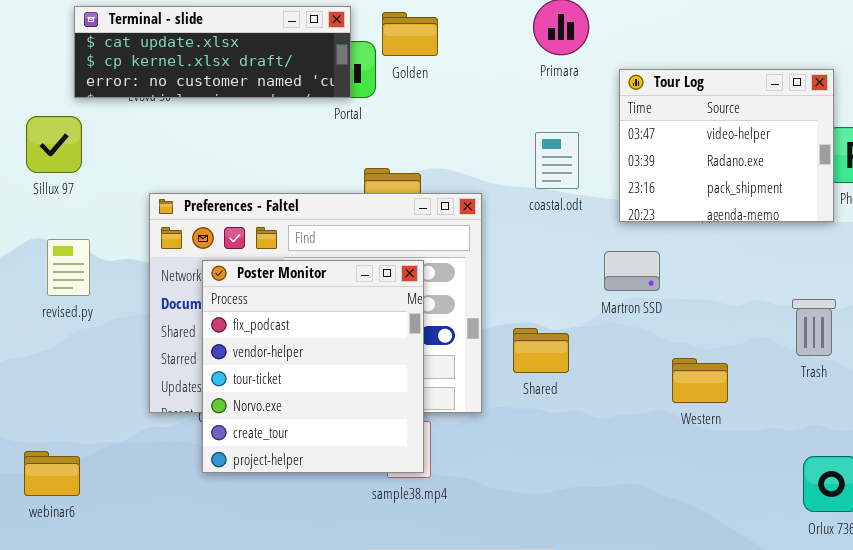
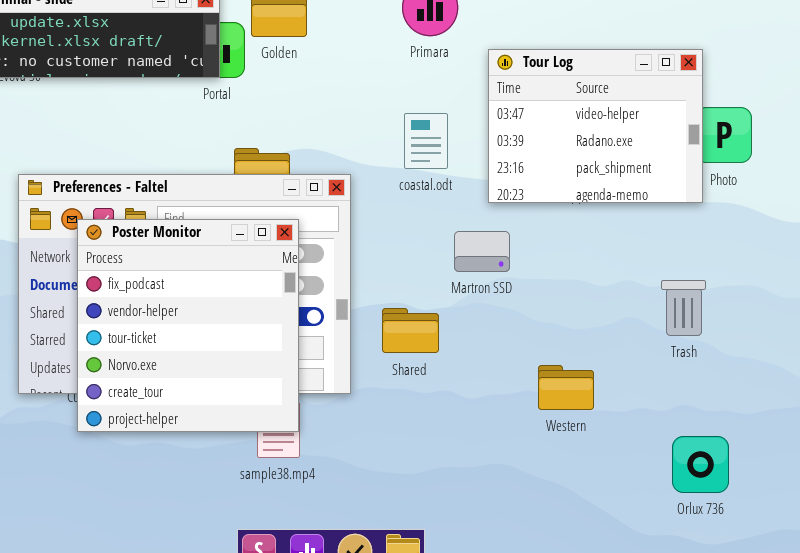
Martron SSD: [604,251,660,291] -> [454,231,510,272], moved
Poster Monitor: [202,260,424,473] -> [77,219,299,432], moved
Western: [672,358,728,403] -> [538,365,594,410], moved

